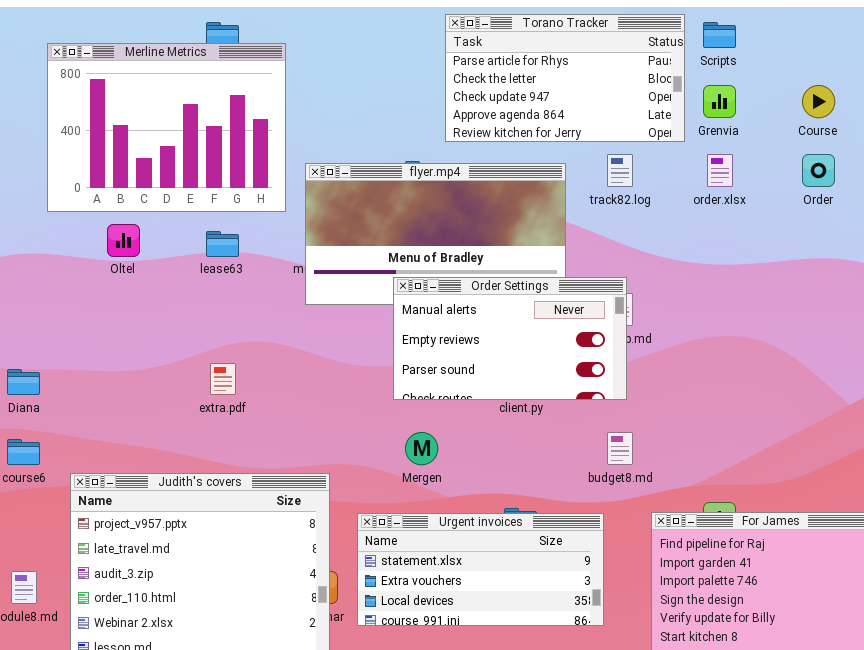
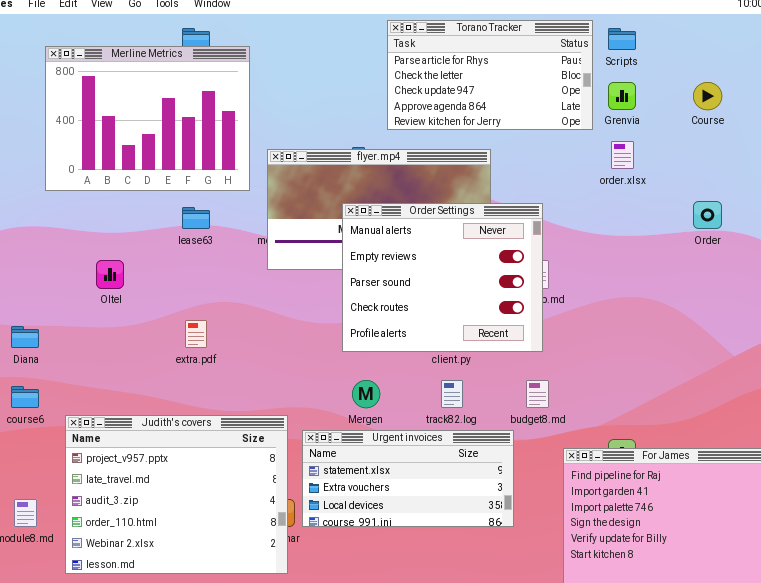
track82.log: [607,154,633,187] -> [441,380,463,408], moved
Order: [802,154,835,187] -> [693,201,722,229], moved
Oltel: [107,224,140,257] -> [96,260,124,289], moved
Order Settings: [393,277,627,400] -> [342,203,543,352], resized
Urgent invoices: [357,513,604,626] -> [302,430,514,527], moved

